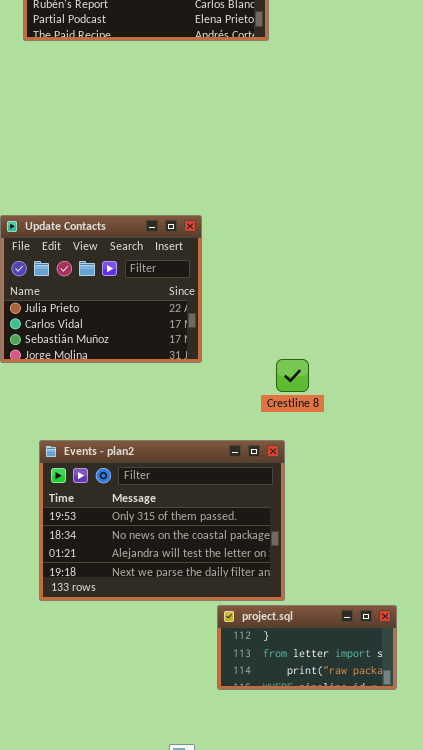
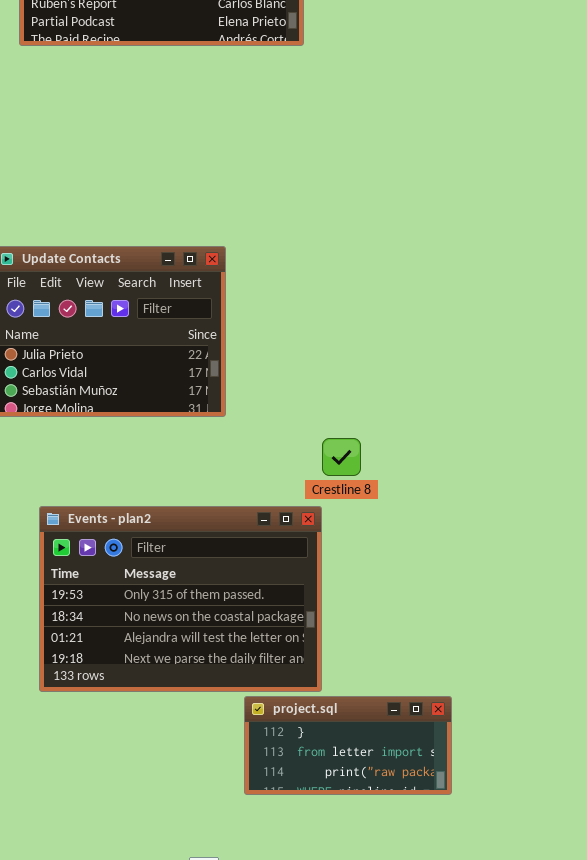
Crestline 8: [276,359,309,392] -> [322,438,361,476], moved

